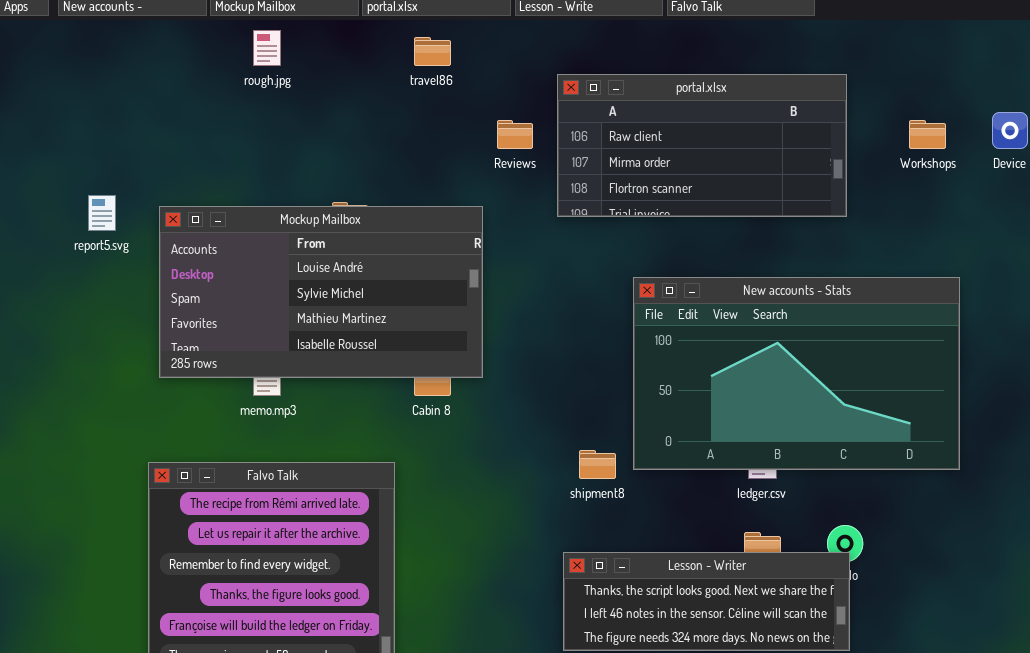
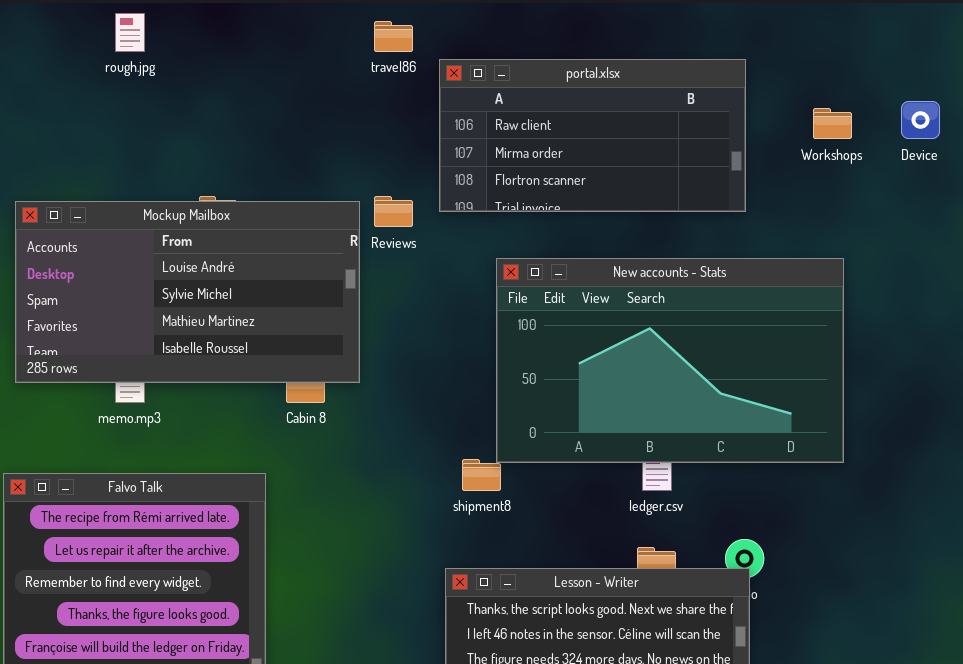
travel86: [414,37,451,66] -> [374,21,413,52], moved
Reviews: [497,120,533,149] -> [374,196,413,227], moved
New accounts - Stats: [633,277,960,470] -> [496,258,844,463], moved

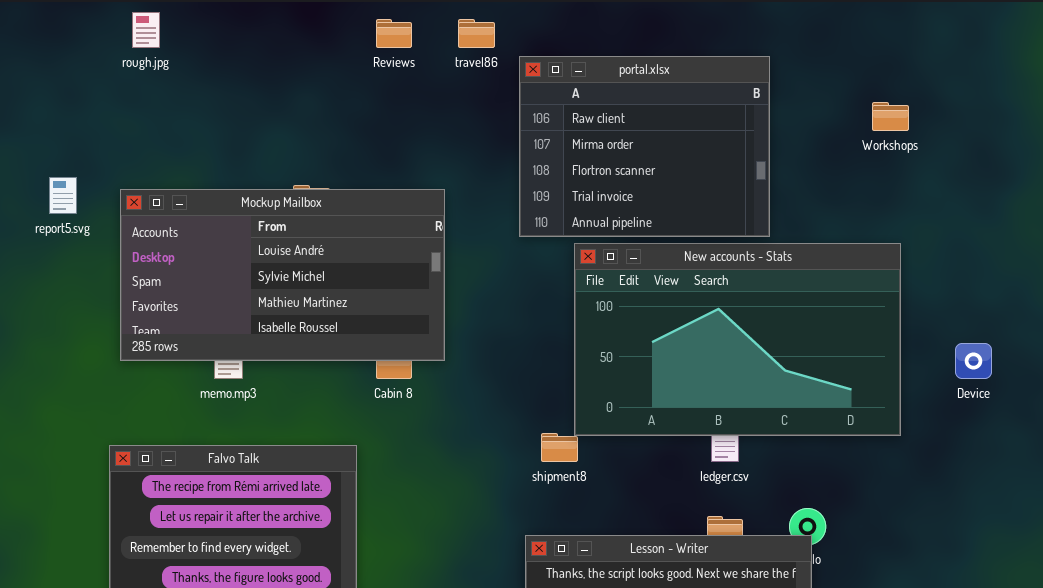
rough.jpg: [115,13,145,52] -> [132,12,160,48], moved
portal.xlsx: [439,59,746,212] -> [519,56,770,237], resized
Device: [901,101,940,139] -> [955,343,992,379], moved
Reviews: [374,196,413,227] -> [376,19,412,48], moved

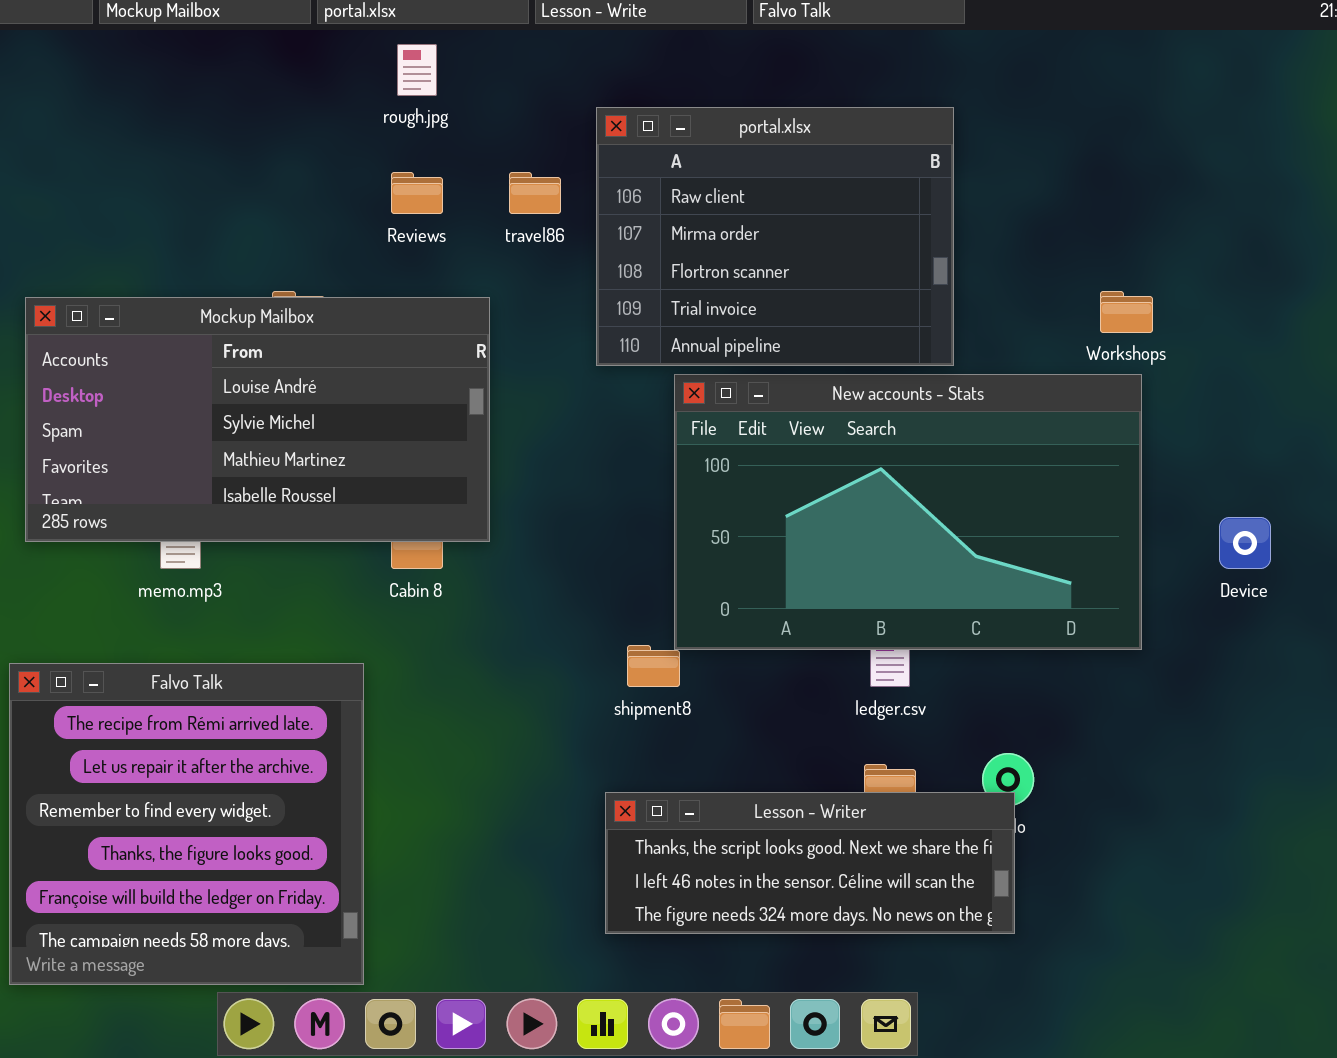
rough.jpg: [132,12,160,48] -> [397,44,437,96], moved
Reviews: [376,19,412,48] -> [391,172,443,214], moved
travel86: [458,19,495,48] -> [509,172,561,214], moved
Workshops: [872,102,909,131] -> [1100,291,1153,333], moved

